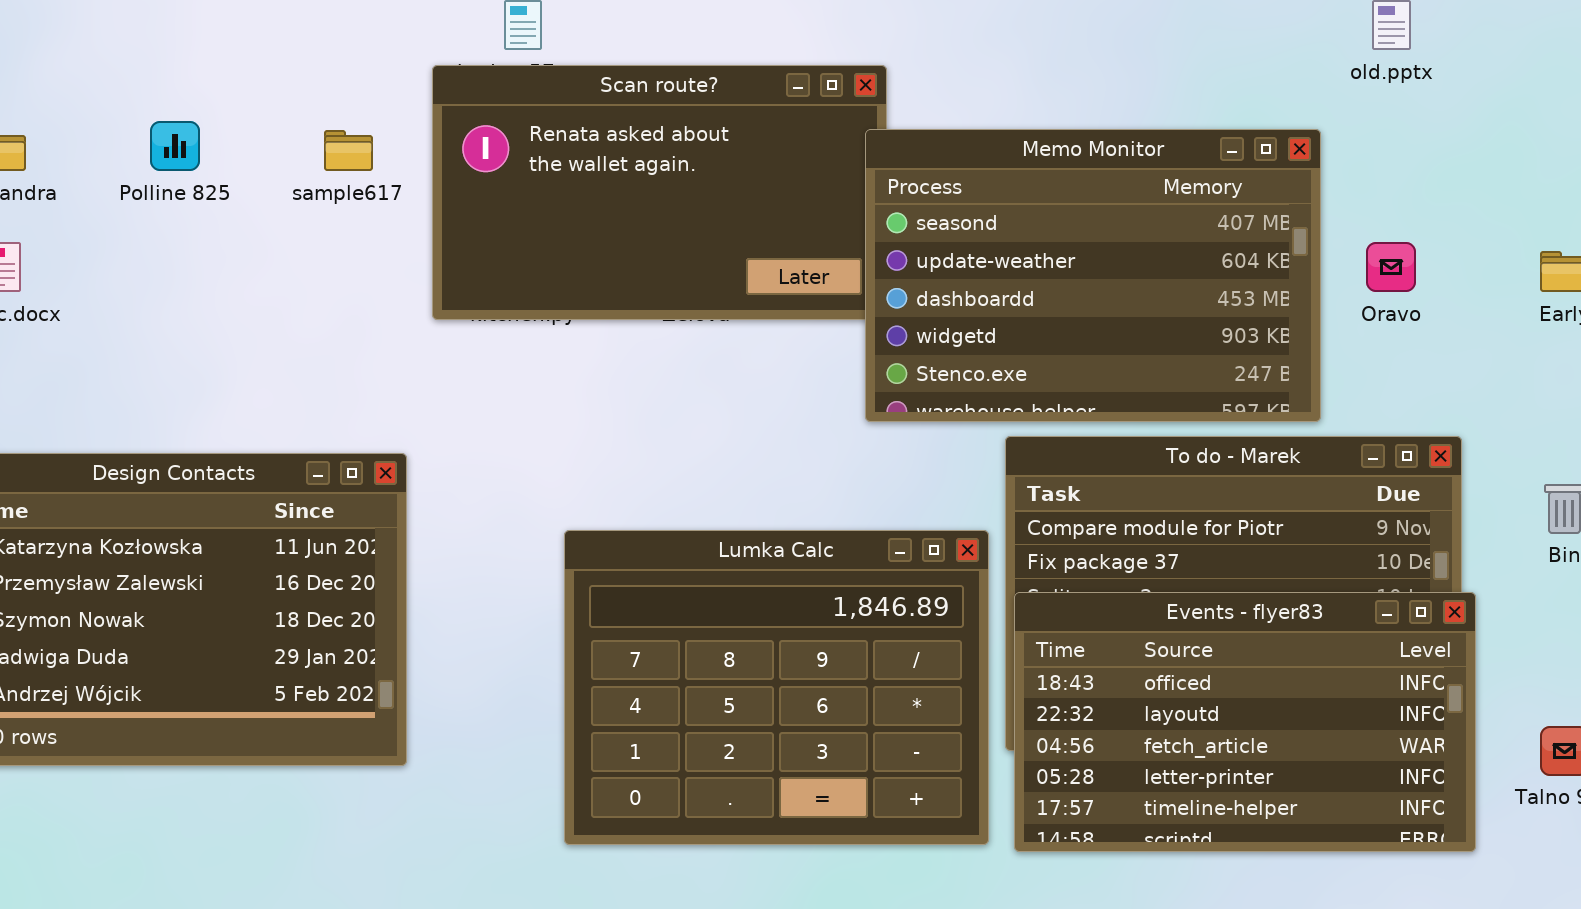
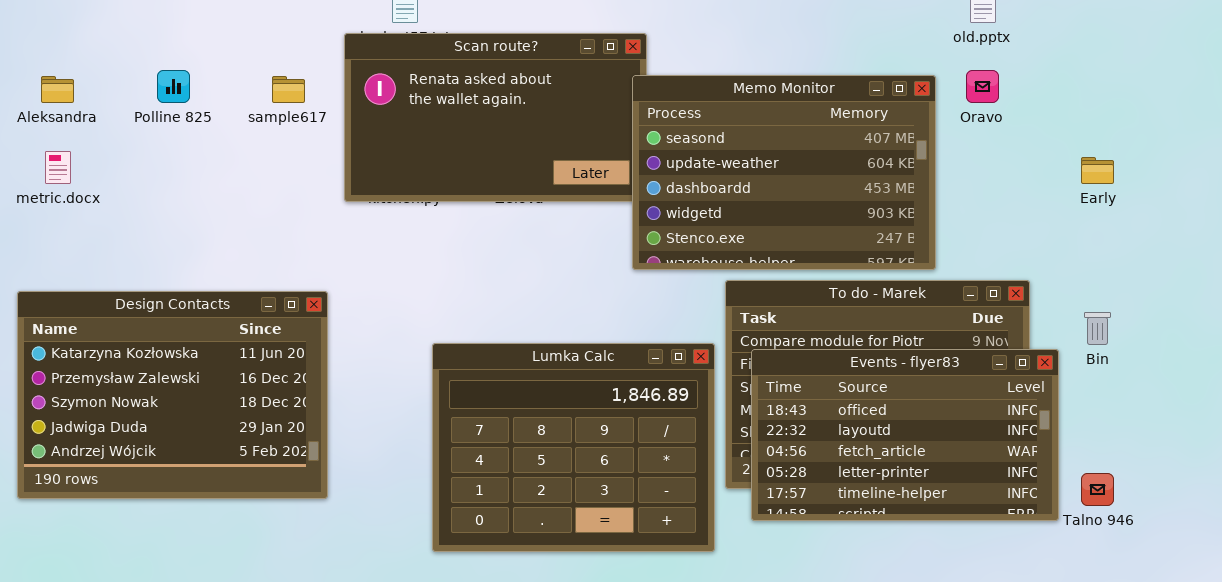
Oravo: [1366,242,1416,292] -> [966,70,999,103], moved
Events - flyer83: [1014,592,1476,852] -> [751,349,1059,521], moved

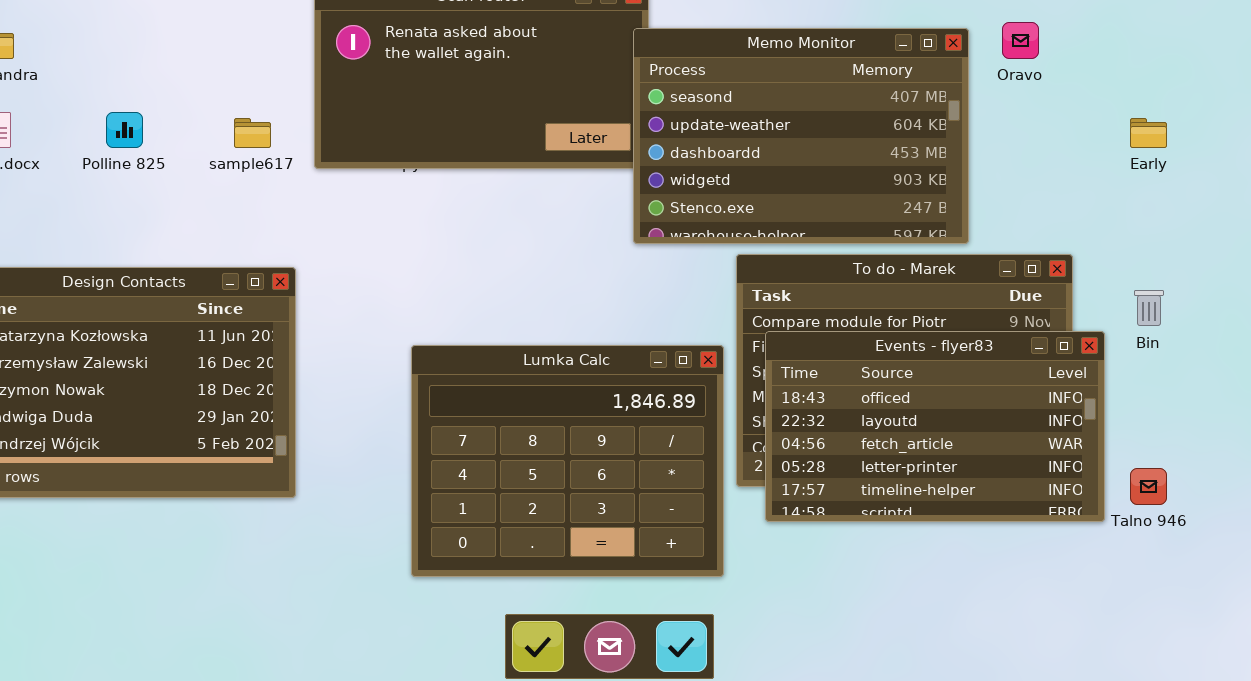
Polline 825: [157,70,190,103] -> [106,112,143,148], moved
sample617: [272,76,305,103] -> [234,118,271,148], moved
Lumka Calc: [432,343,715,552] -> [411,345,724,577], moved

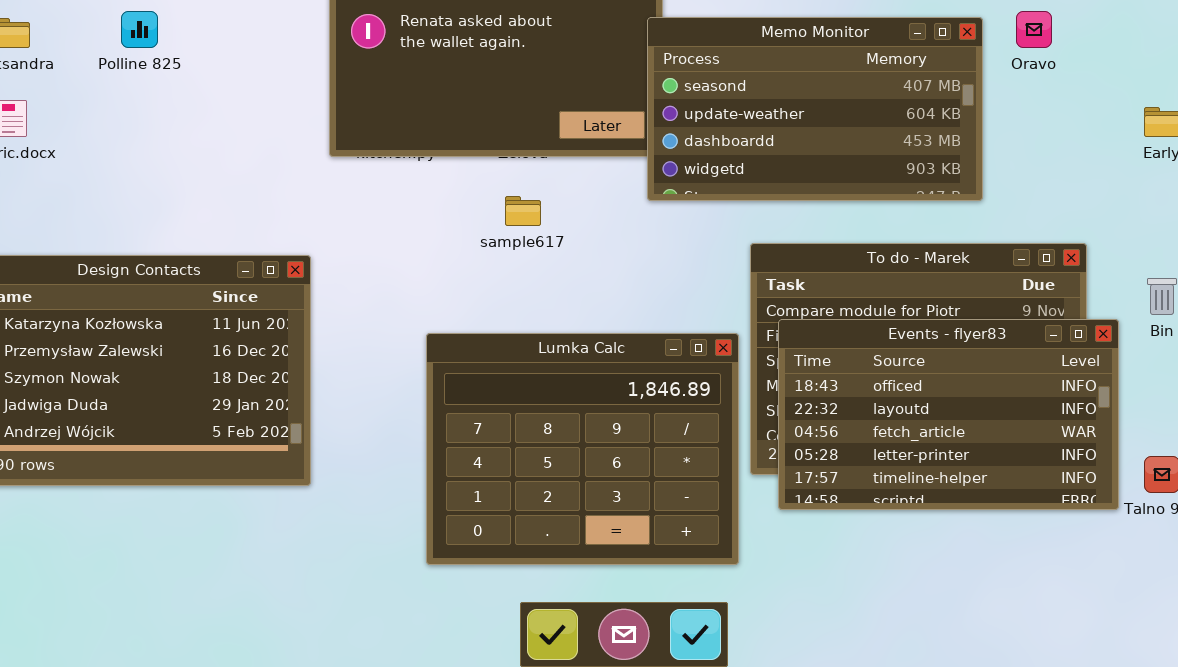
Memo Monitor: [633,28,969,244] -> [647,17,983,201], resized
Polline 825: [106,112,143,148] -> [121,11,158,48], moved
sample617: [234,118,271,148] -> [505,196,541,226], moved

